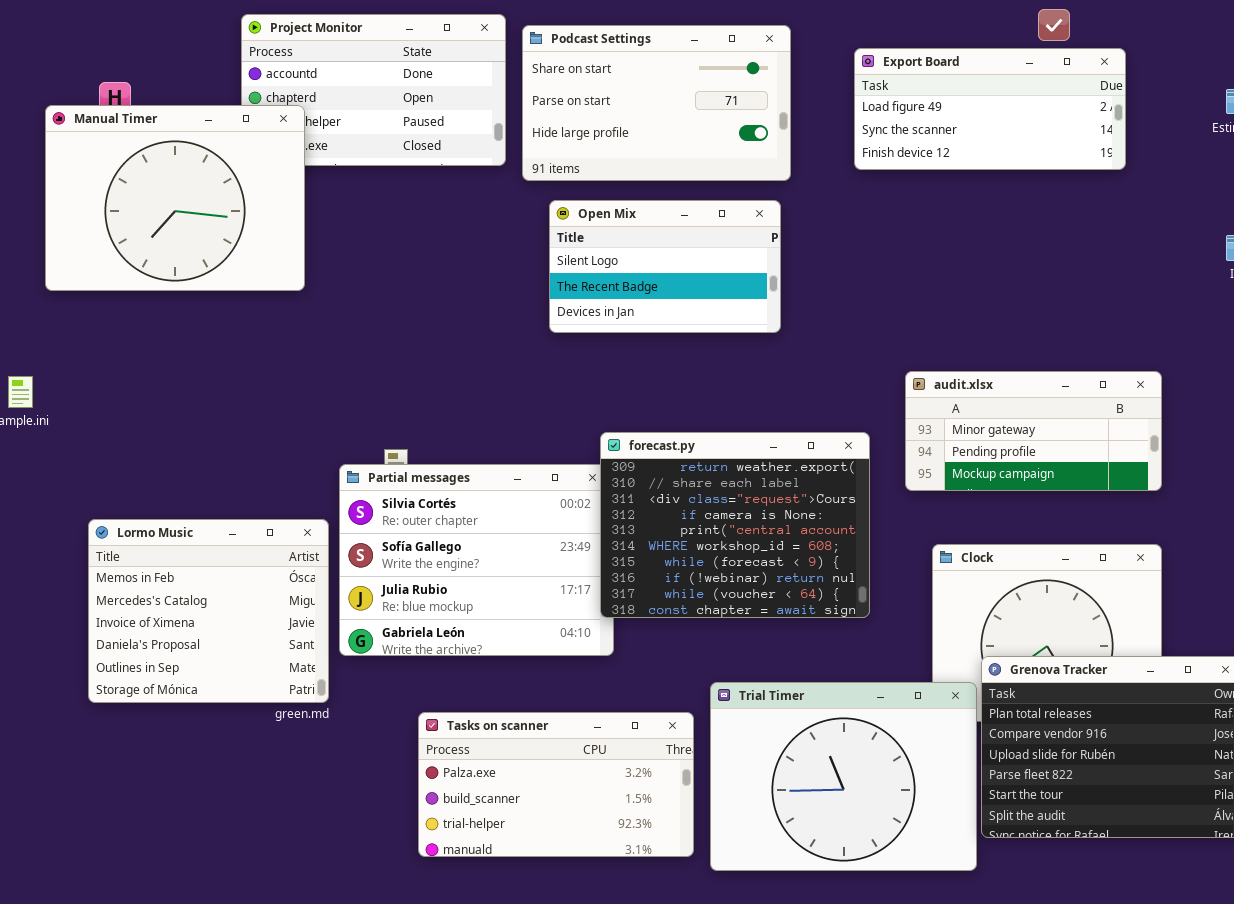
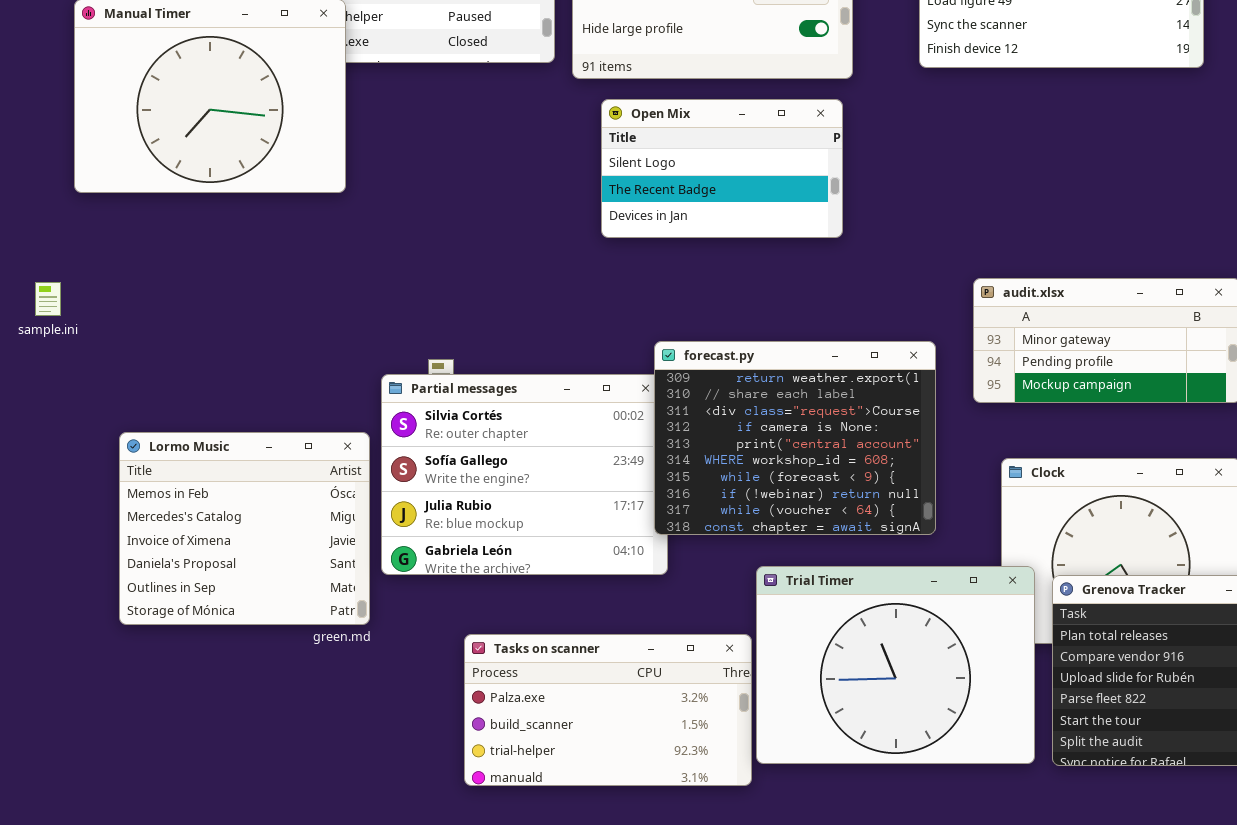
Trial Timer: [710,682,977,871] -> [756,566,1035,764], moved

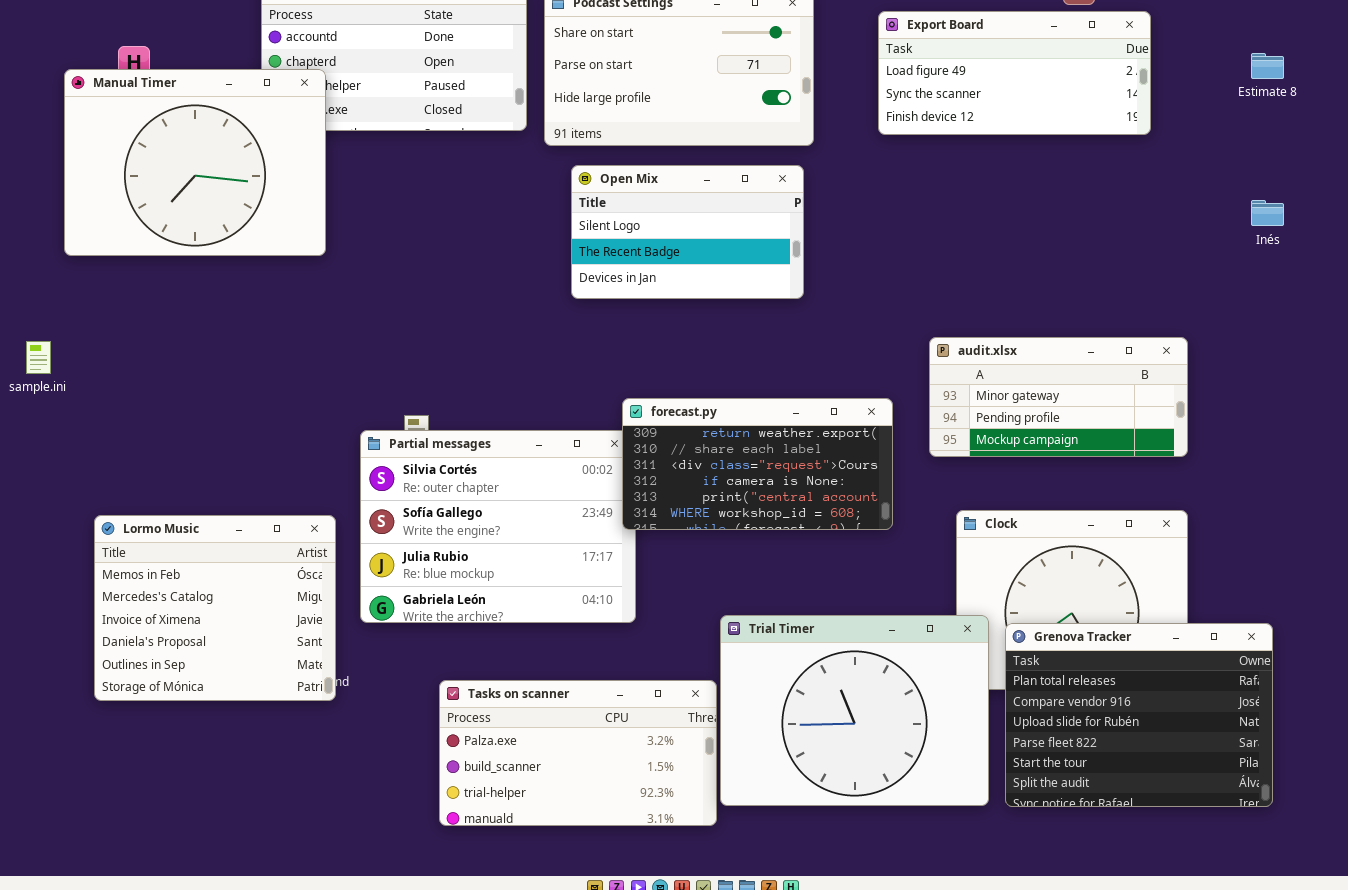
forecast.py: [654,341,936,535] -> [622,398,893,530], resized
Lormo Music: [119,432,370,625] -> [94,515,336,701], moved

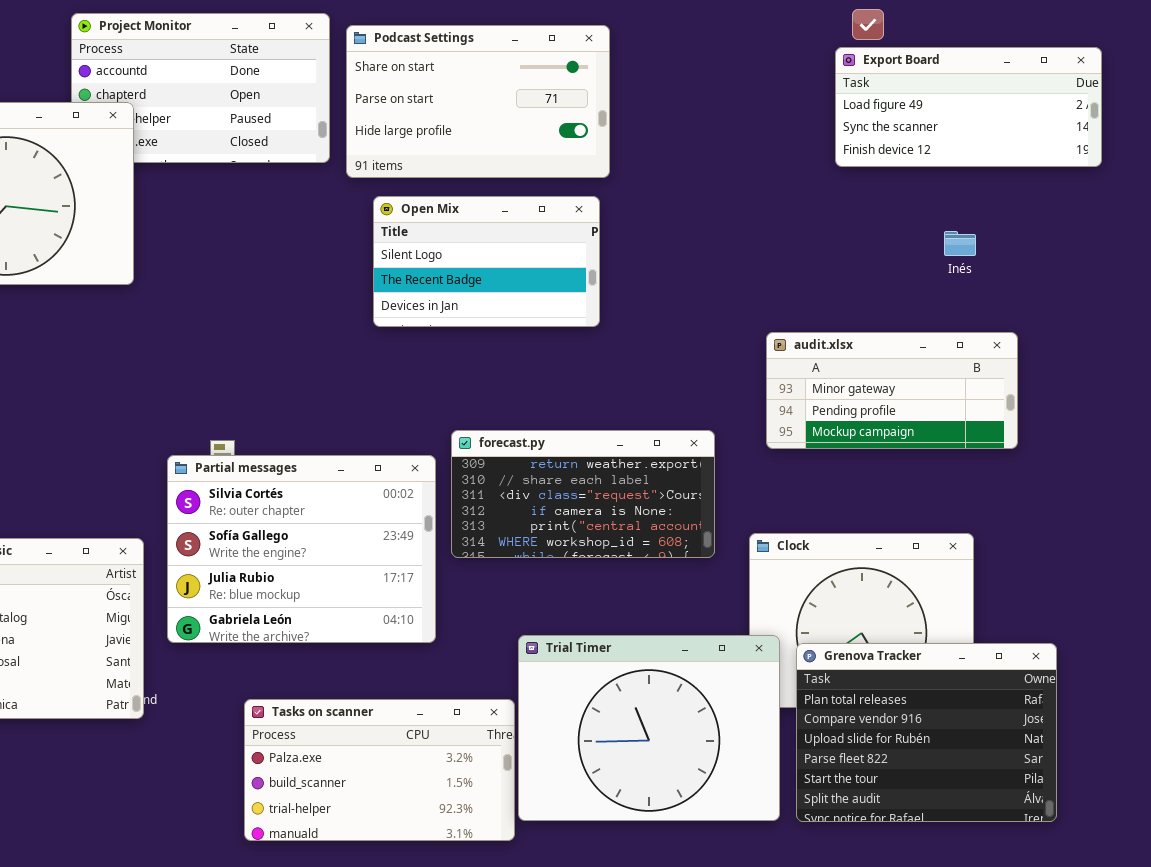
Export Board: [878,11,1151,135] -> [835,47,1102,167], moved
Inés: [1251,200,1284,226] -> [944,231,976,256], moved
audit.xlsx: [929,337,1188,457] -> [766,332,1018,449], moved
forecast.py: [622,398,893,530] -> [451,430,715,558], moved

